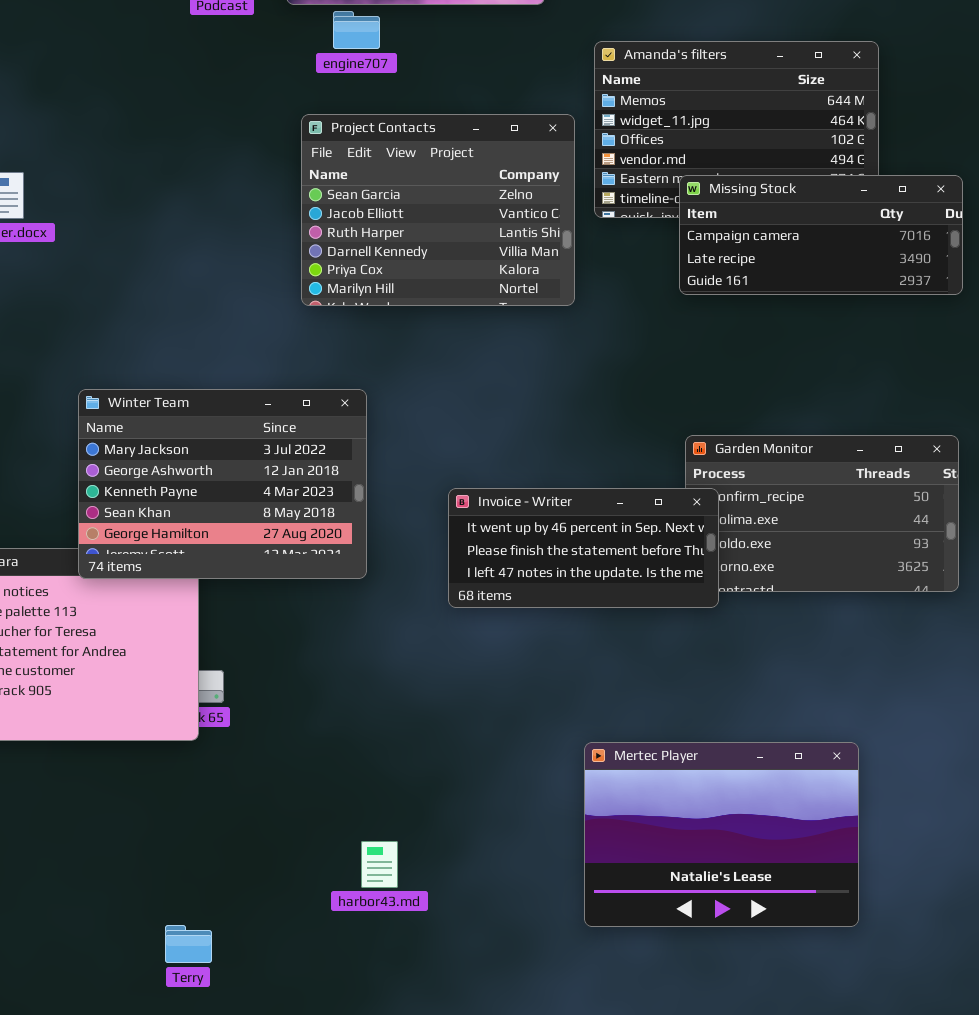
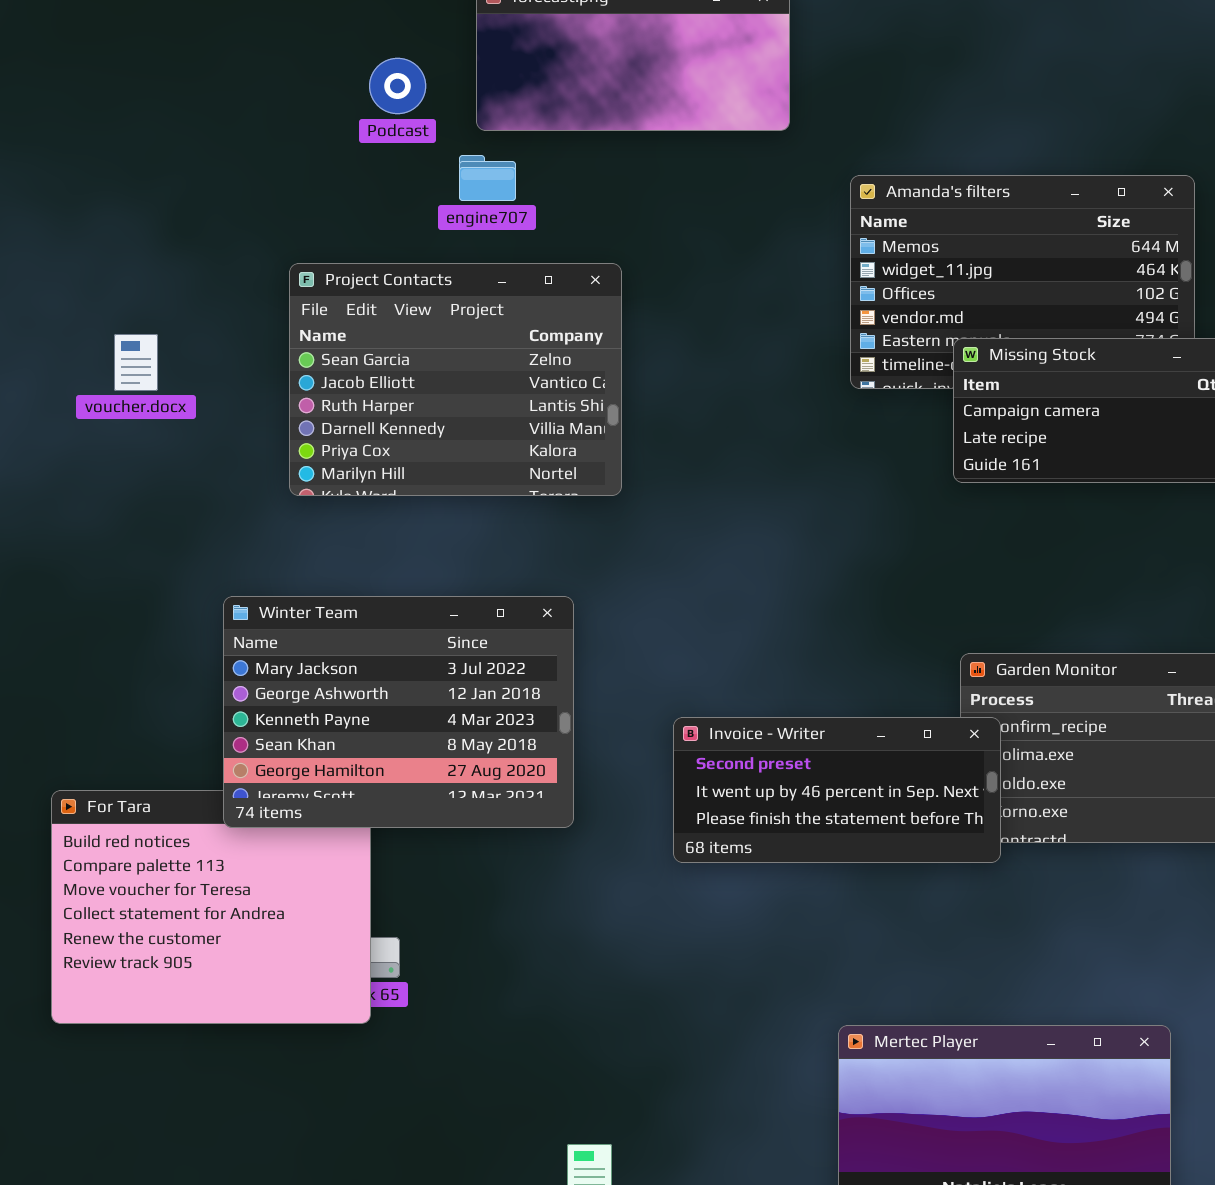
engine707: [333,11,380,49] -> [459,155,516,201], moved
Project Contacts: [301,114,575,306] -> [289,263,622,496], moved
Invoice - Writer: [448,488,719,608] -> [673,717,1001,863], scrolled up 1 row

